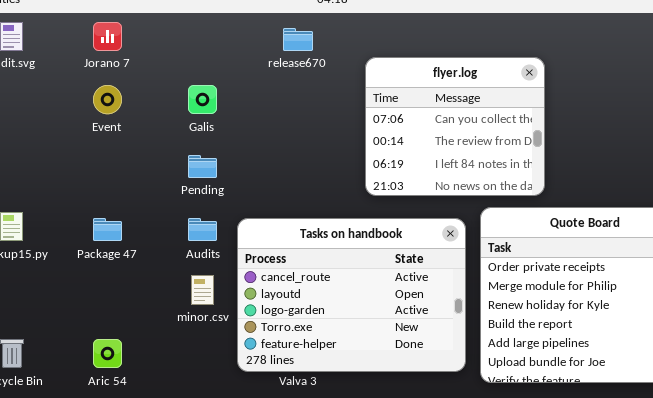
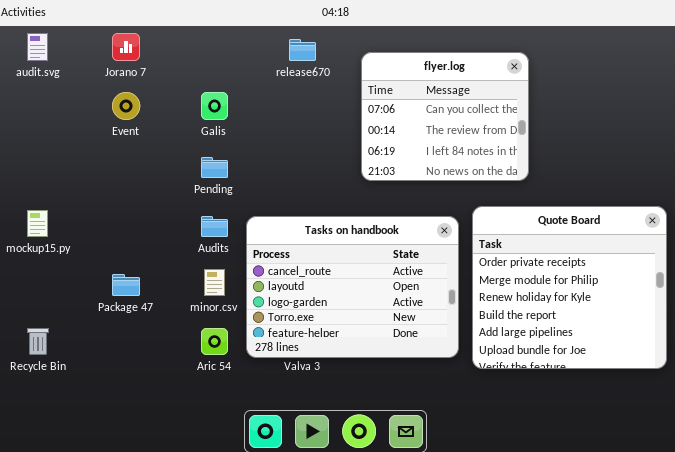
flyer.log: [365,57,545,196] -> [361,52,529,181], moved
Package 47: [93,218,122,241] -> [112,274,140,296], moved
Aric 54: [93,339,122,368] -> [201,328,228,355], moved

